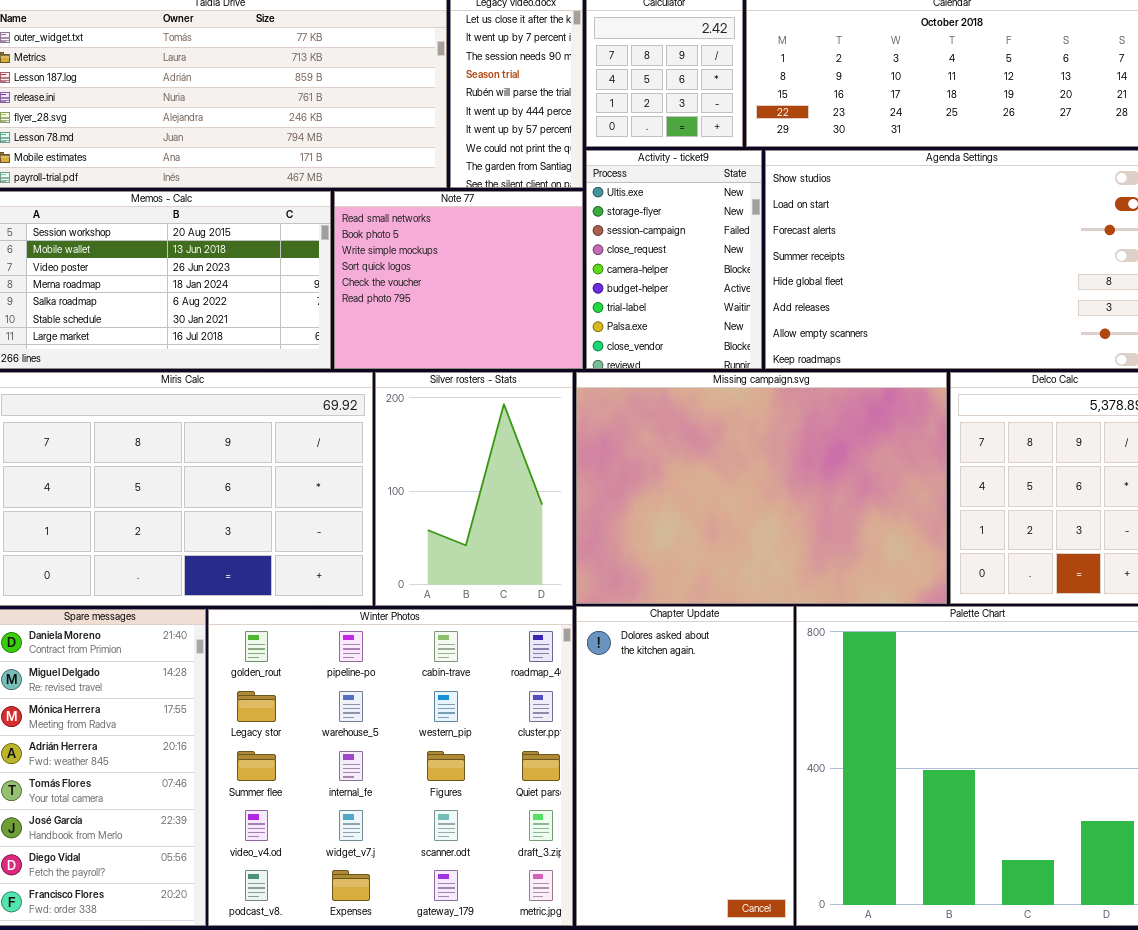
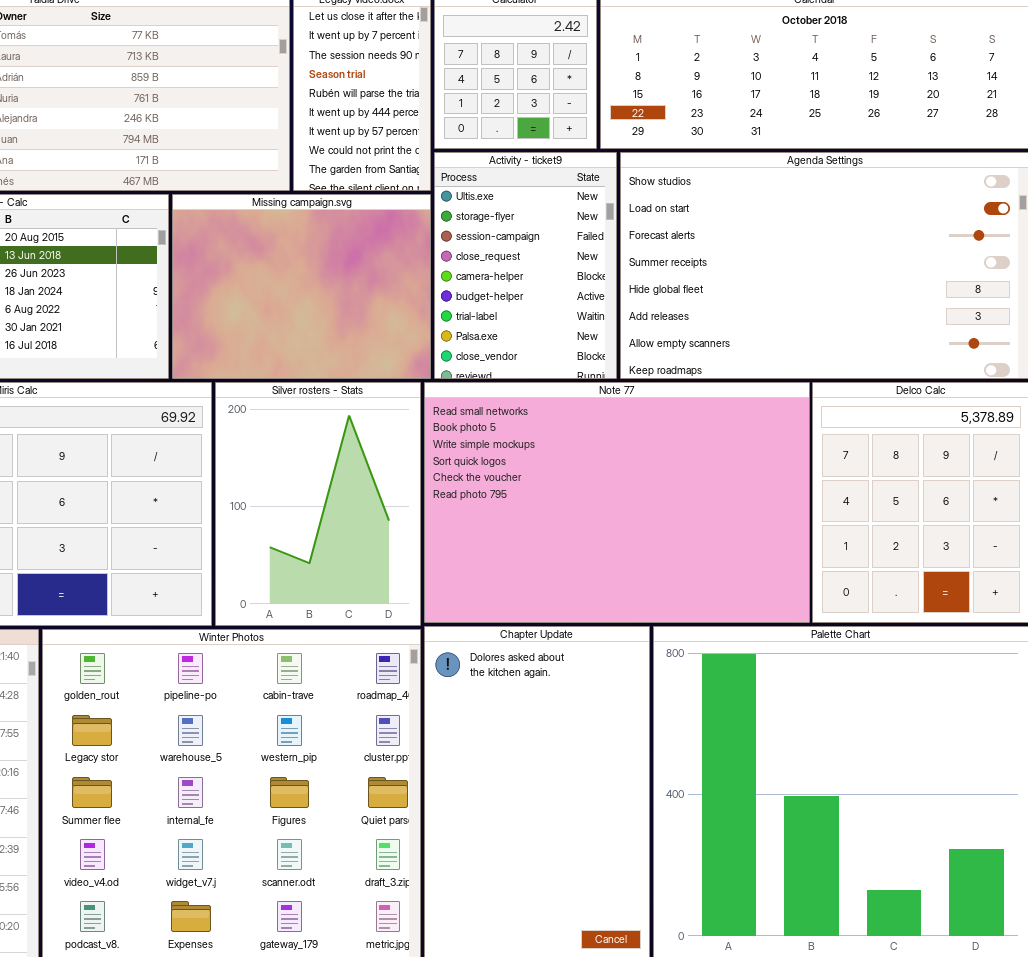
Note 77: [334,191,583,369] -> [424,382,810,623], moved, resized
Missing campaign.svg: [576,372,947,604] -> [172,194,431,379], moved, resized

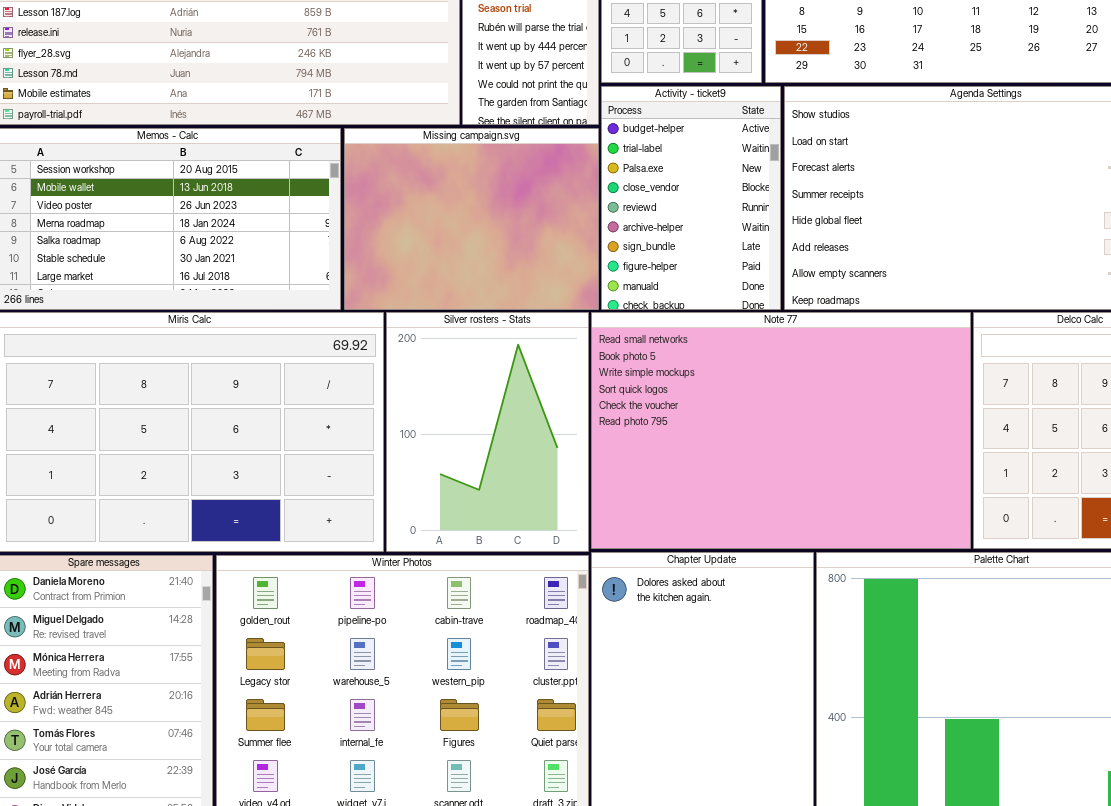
Activity - ticket9: [434,152,617,379] -> [601,86,781,310], scrolled down 5 rows

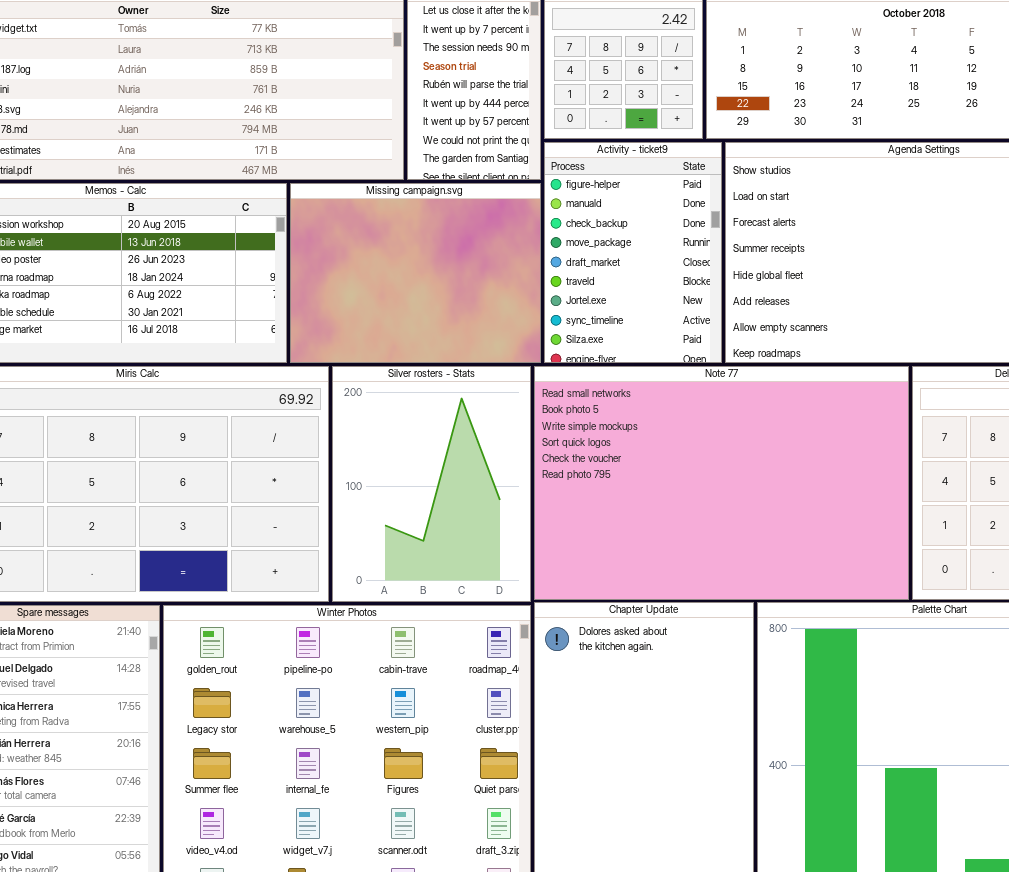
Activity - ticket9: [601,86,781,310] -> [544,142,722,363], scrolled down 7 rows

